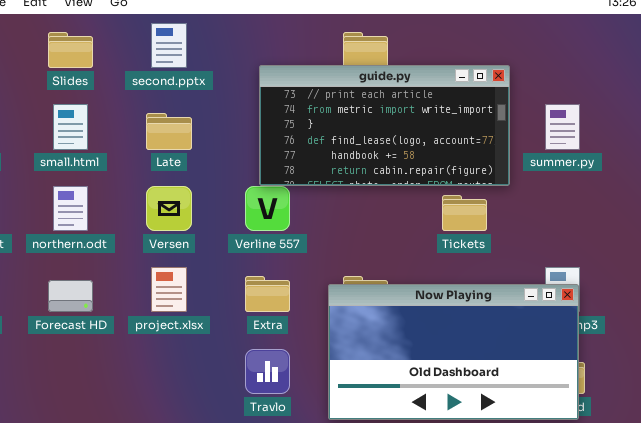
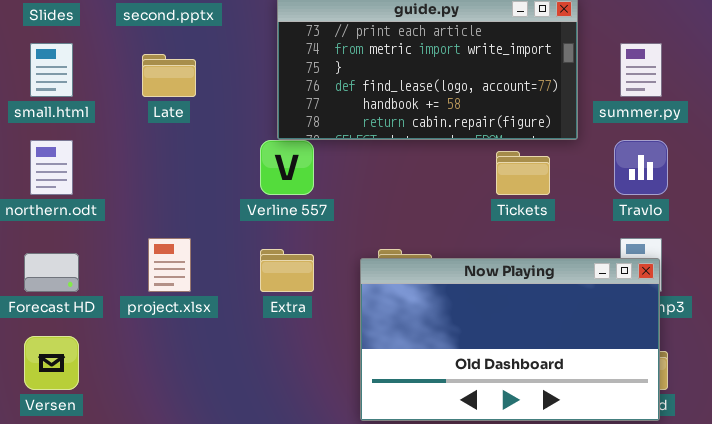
Versen: [146,186,192,231] -> [24,336,79,390], moved
Travlo: [245,349,290,394] -> [614,140,668,195], moved

